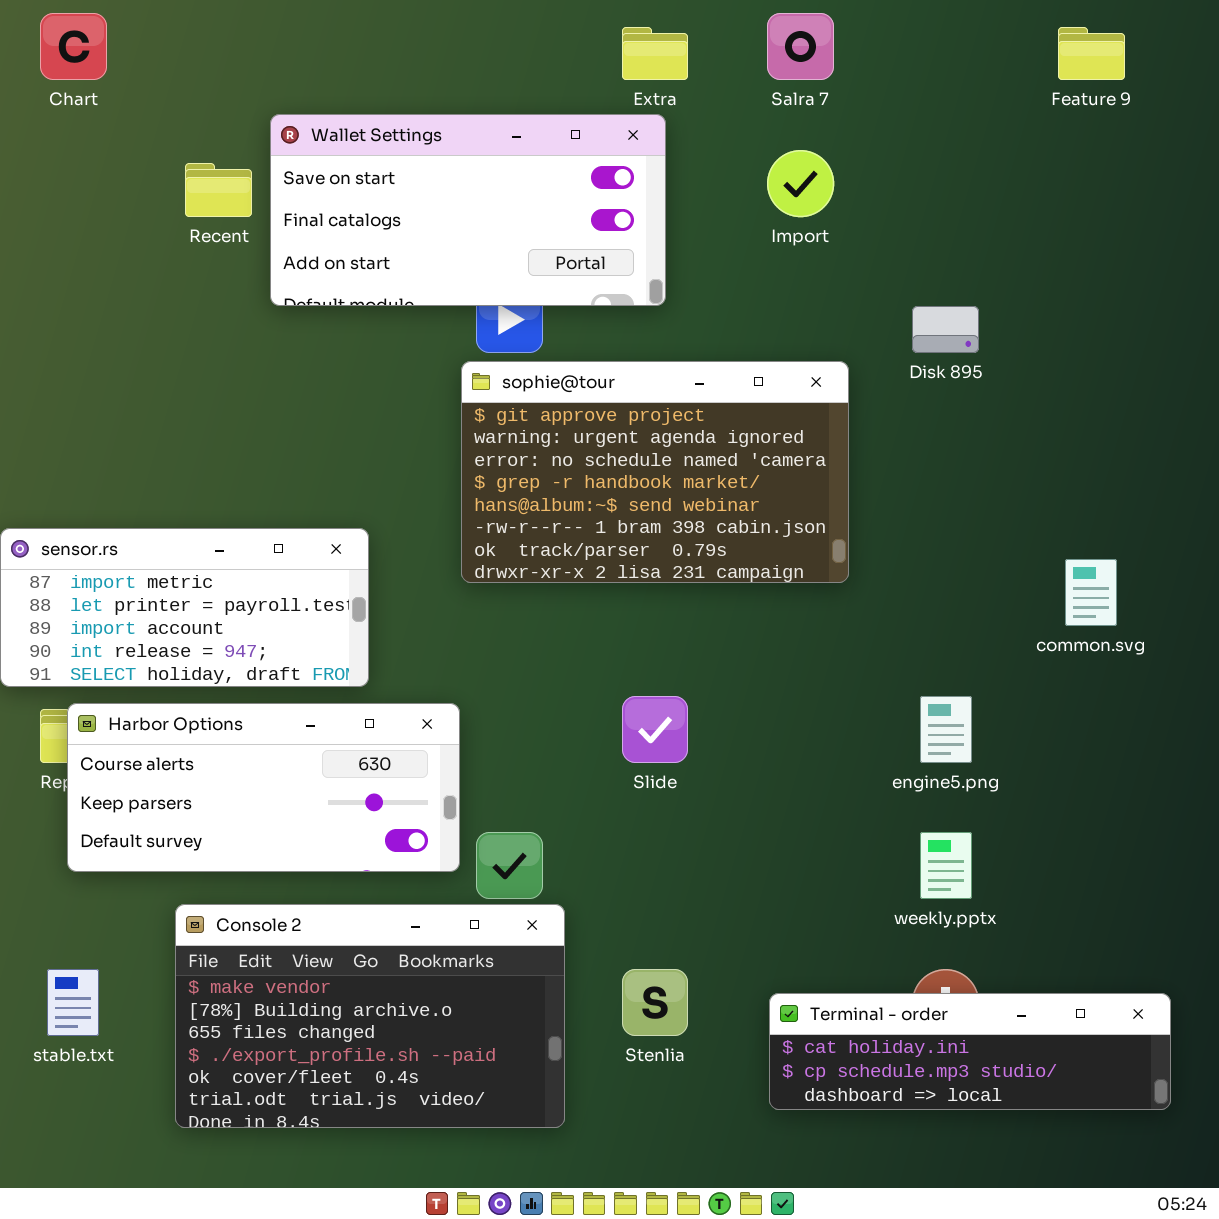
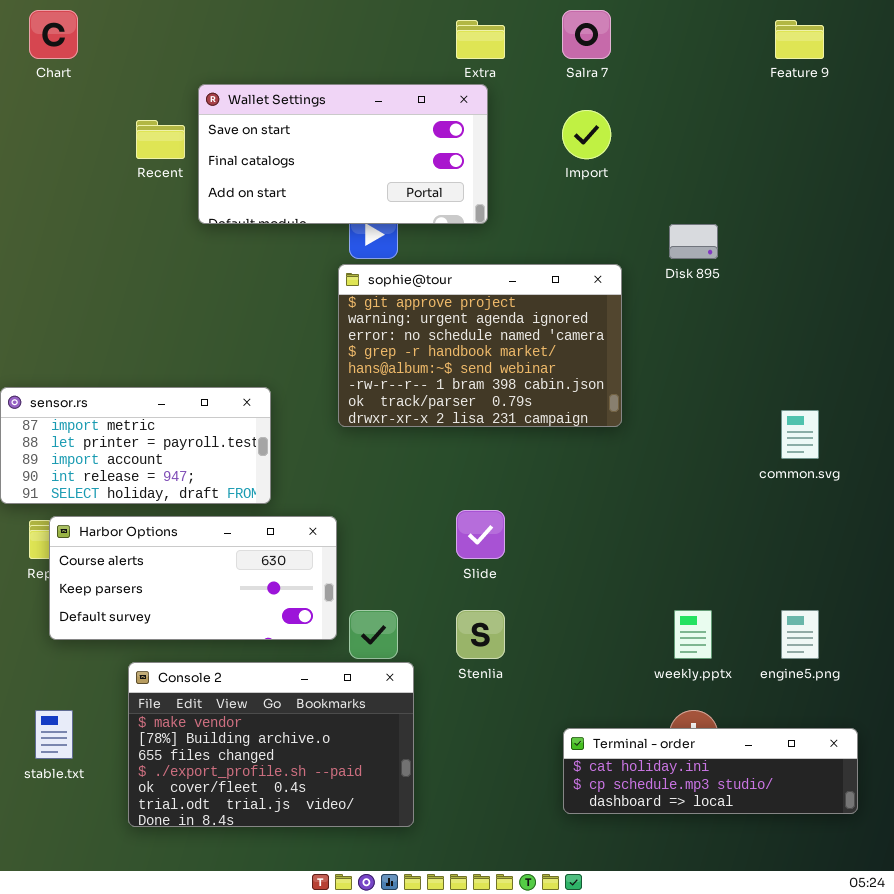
engine5.png: [920,696,972,763] -> [781,610,819,659], moved
Stenlia: [622,969,688,1036] -> [456,610,505,659], moved

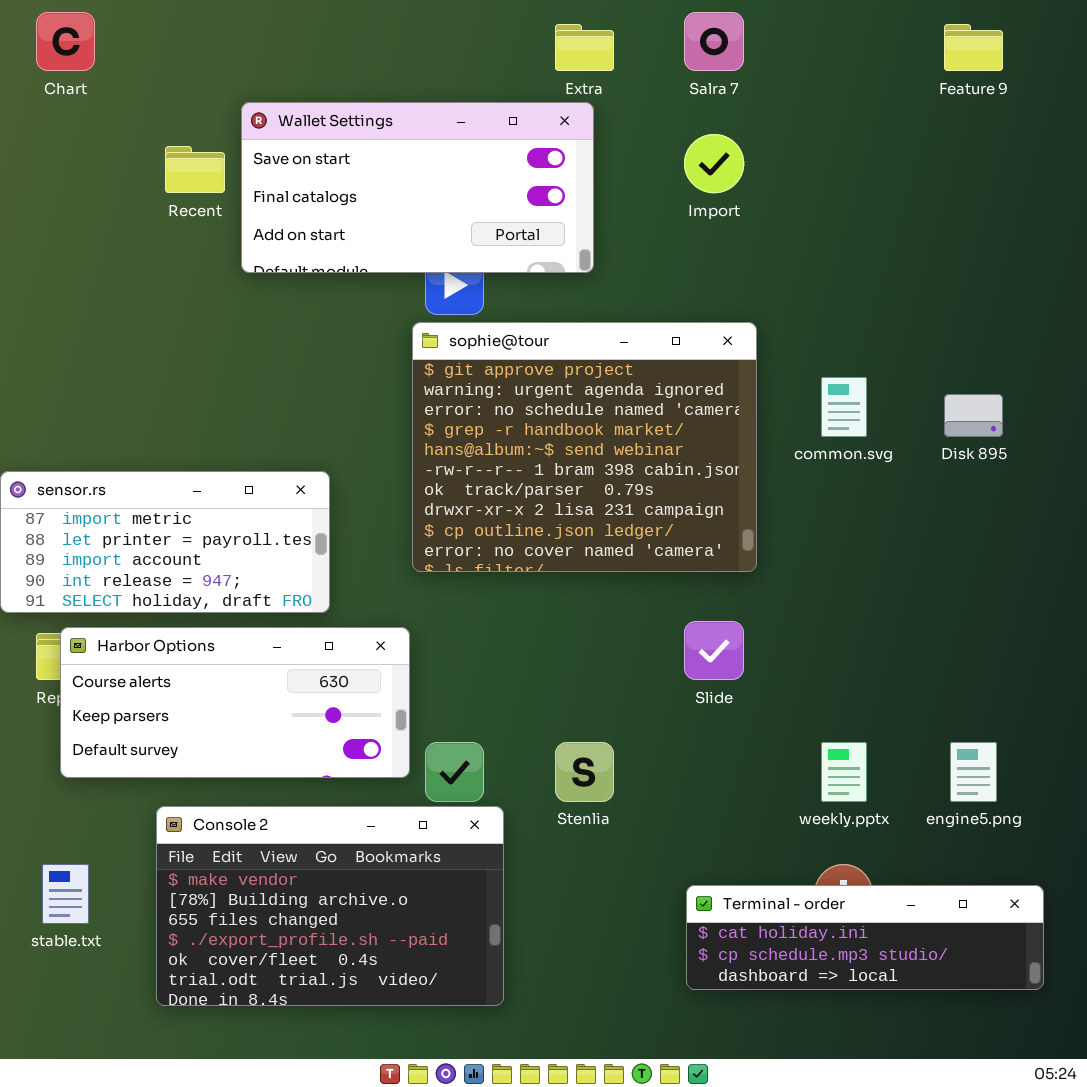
Disk 895: [669,224,718,259] -> [944,394,1003,437], moved
sophie@tour: [338,264,622,427] -> [412,322,757,572], resized
common.svg: [781,410,819,459] -> [821,377,867,437], moved
Slide: [456,510,505,559] -> [684,621,744,680], moved

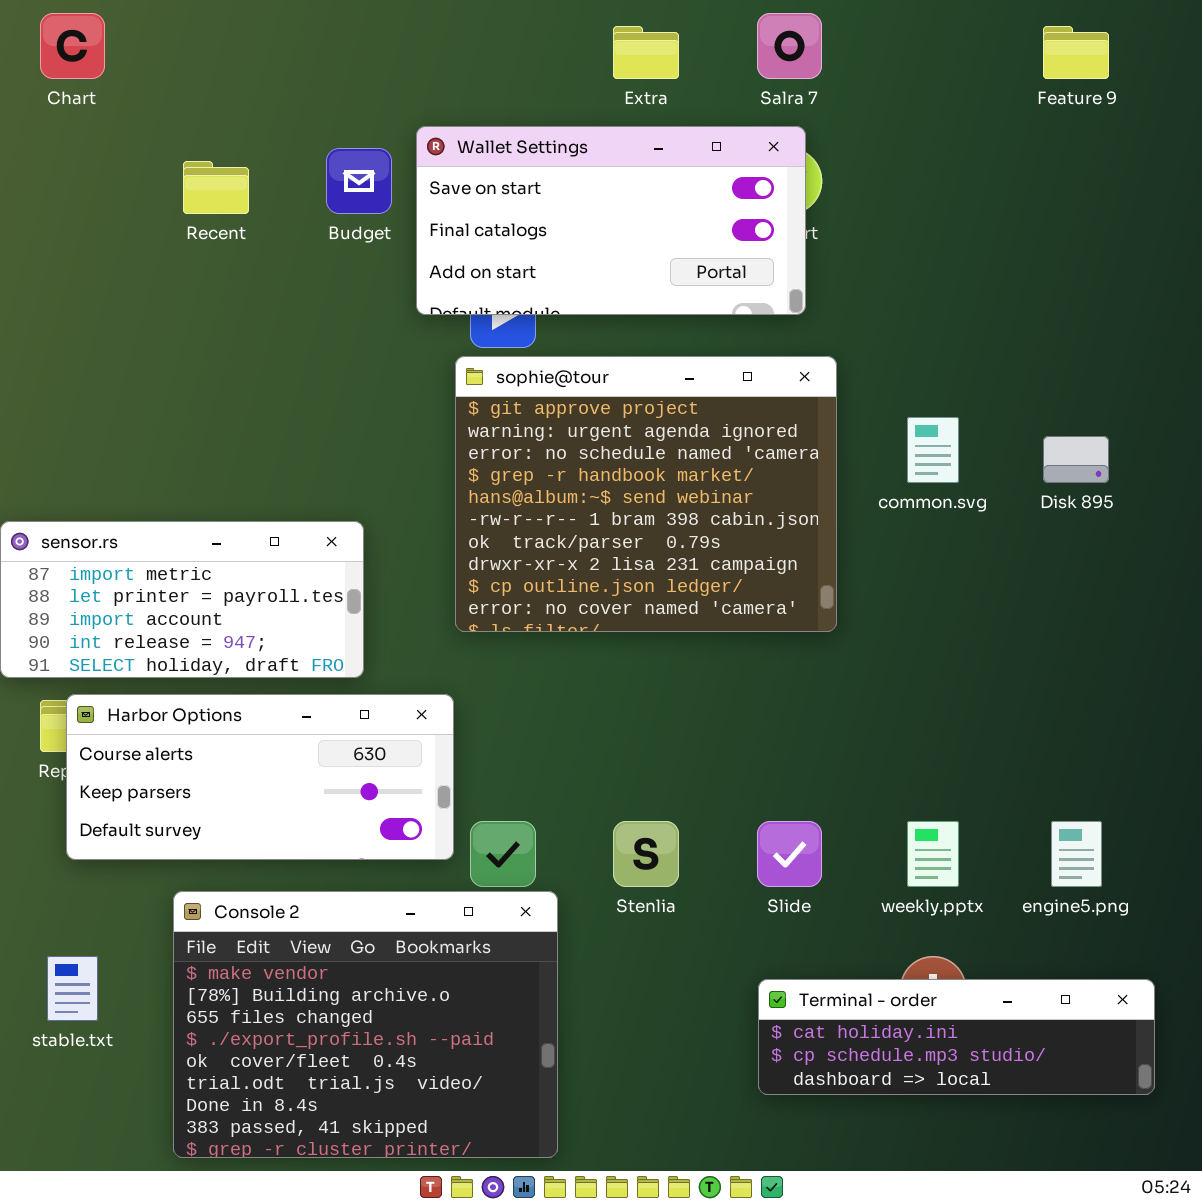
Wallet Settings: [241,102,594,273] -> [416,126,806,315], moved
Slide: [684,621,744,680] -> [757,821,822,887], moved
Console 2: [156,806,504,1006] -> [173,891,558,1158], resized

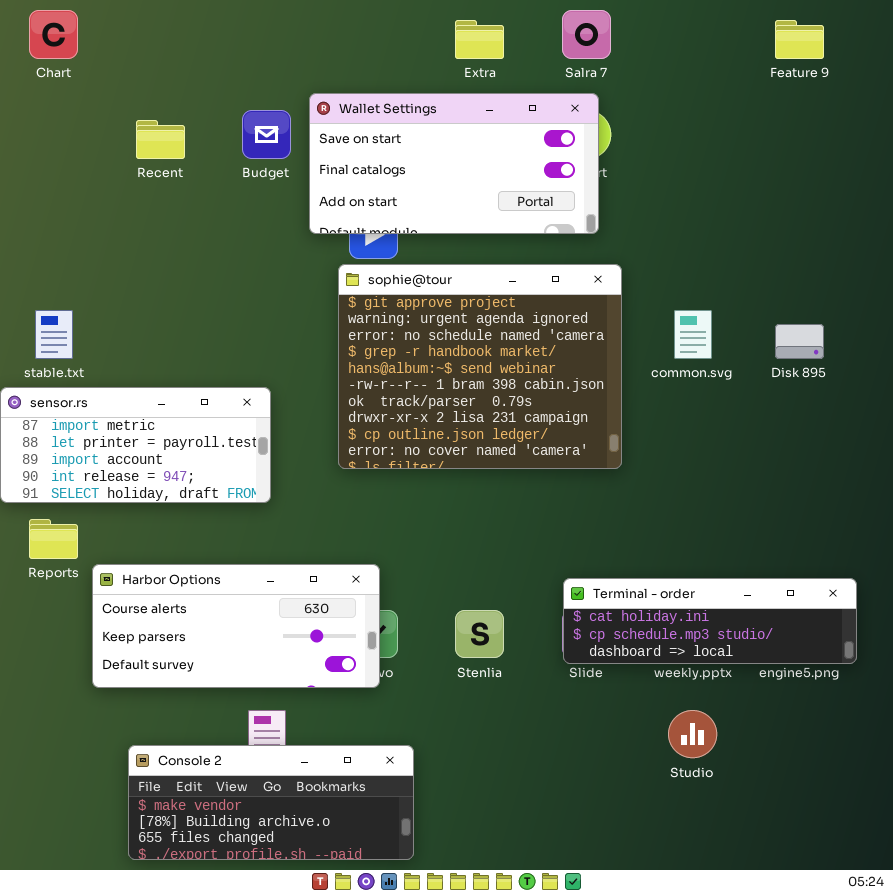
Harbor Options: [66,694,454,860] -> [92,564,380,688], moved
Console 2: [173,891,558,1158] -> [128,745,414,860], resized
stable.txt: [47,956,98,1021] -> [35,310,73,359], moved
Terminal - order: [758,979,1155,1095] -> [563,578,857,664], moved

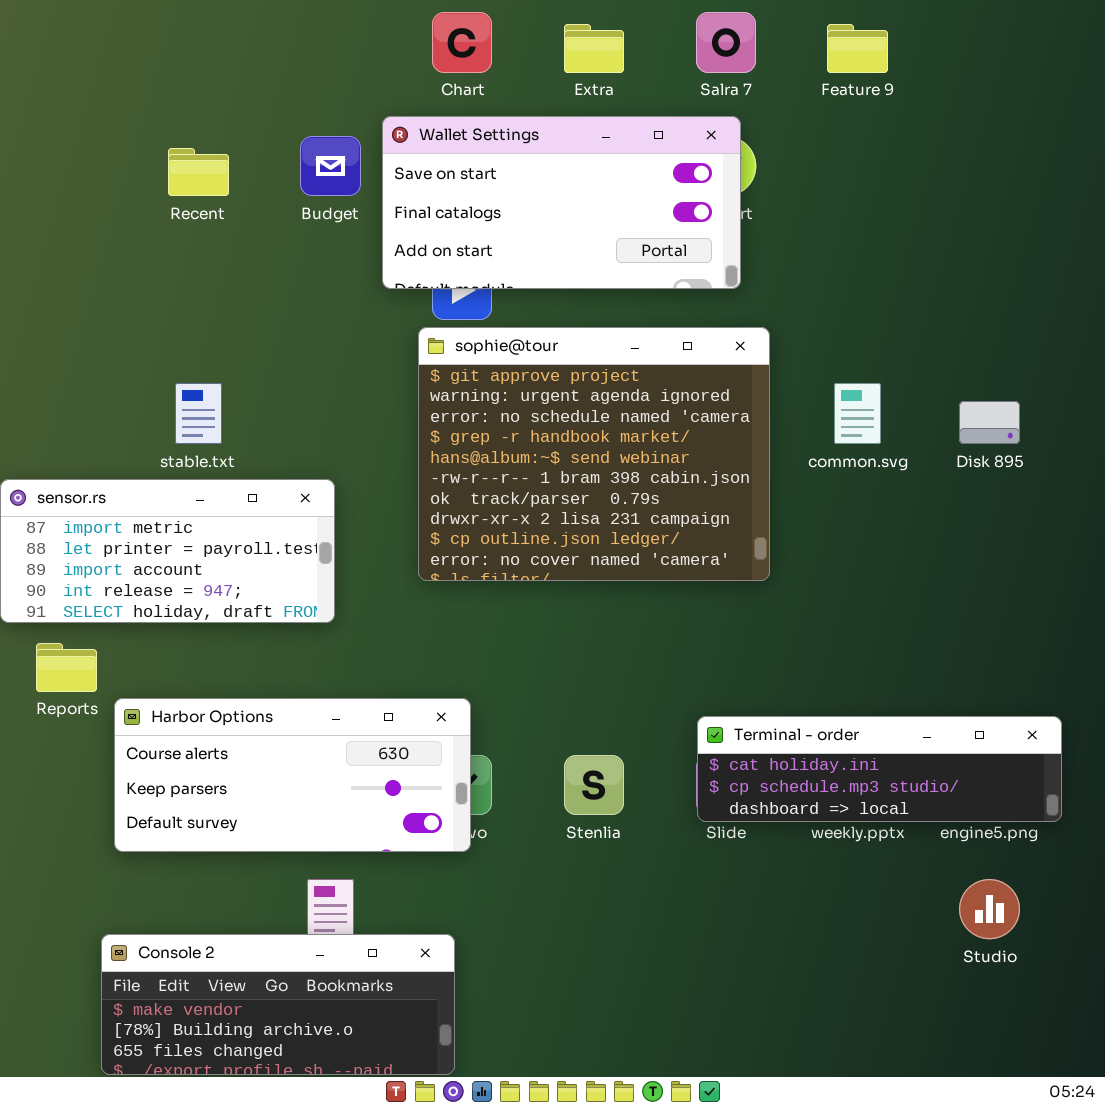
Chart: [29,10,78,59] -> [432,12,492,73], moved
Feature 9: [775,20,824,59] -> [827,24,888,73], moved
stable.txt: [35,310,73,359] -> [175,383,222,444], moved
Studio: [668,710,717,758] -> [959,879,1020,939], moved
Console 2: [128,745,414,860] -> [101,934,455,1075], moved

